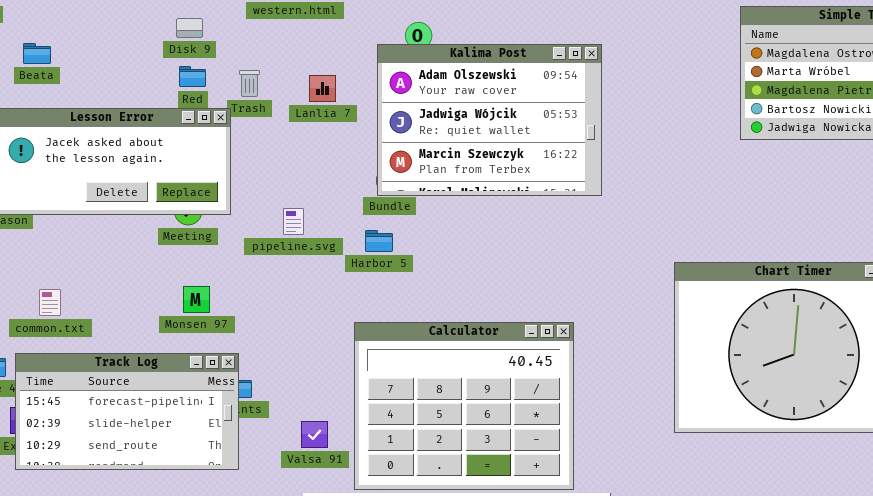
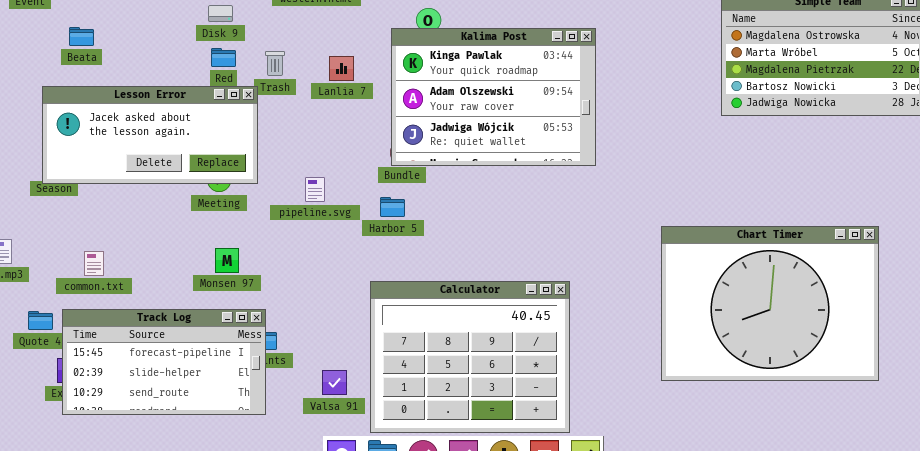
Kalima Post: [377,44,602,196] -> [391,28,596,166], scrolled up 1 row

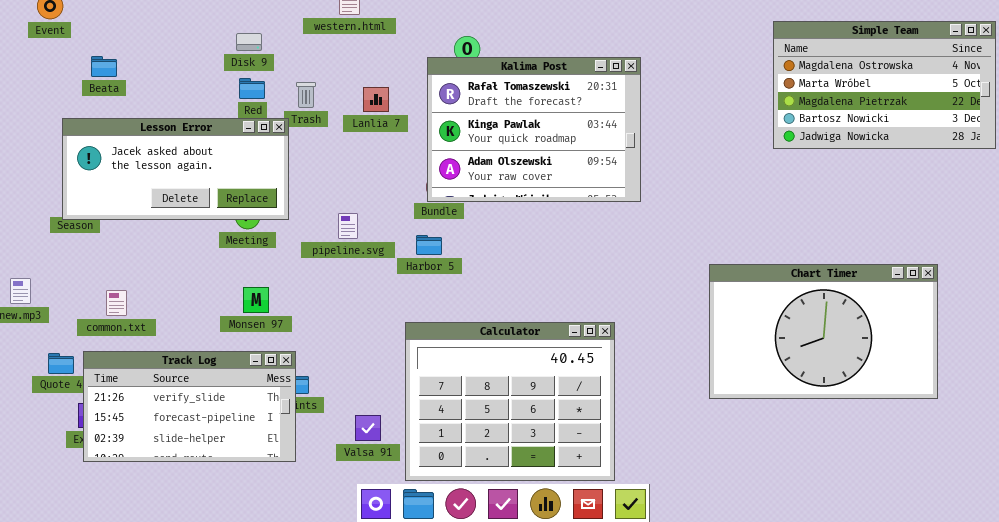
Kalima Post: [391,28,596,166] -> [427,57,641,202], scrolled up 1 row
Chart Timer: [661,226,879,381] -> [709,264,938,399], resized
Track Log: [62,309,266,415] -> [83,351,296,462], scrolled up 1 row

